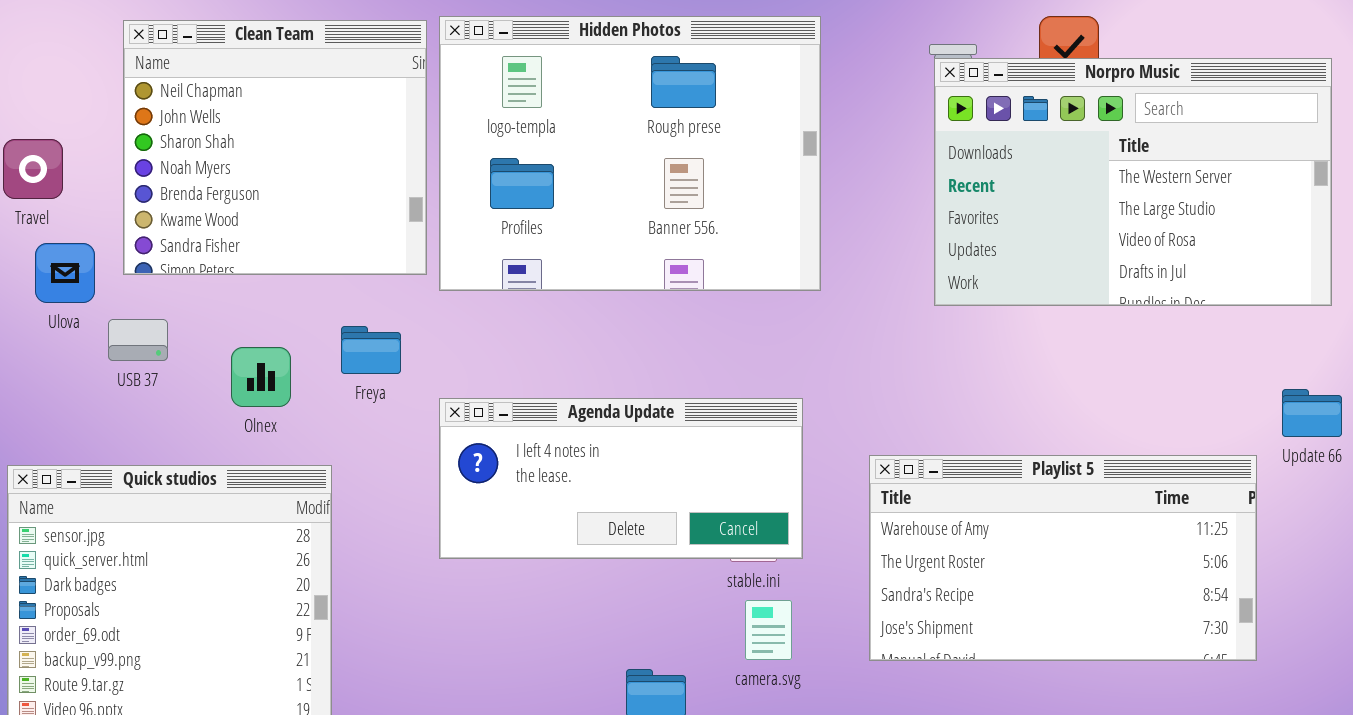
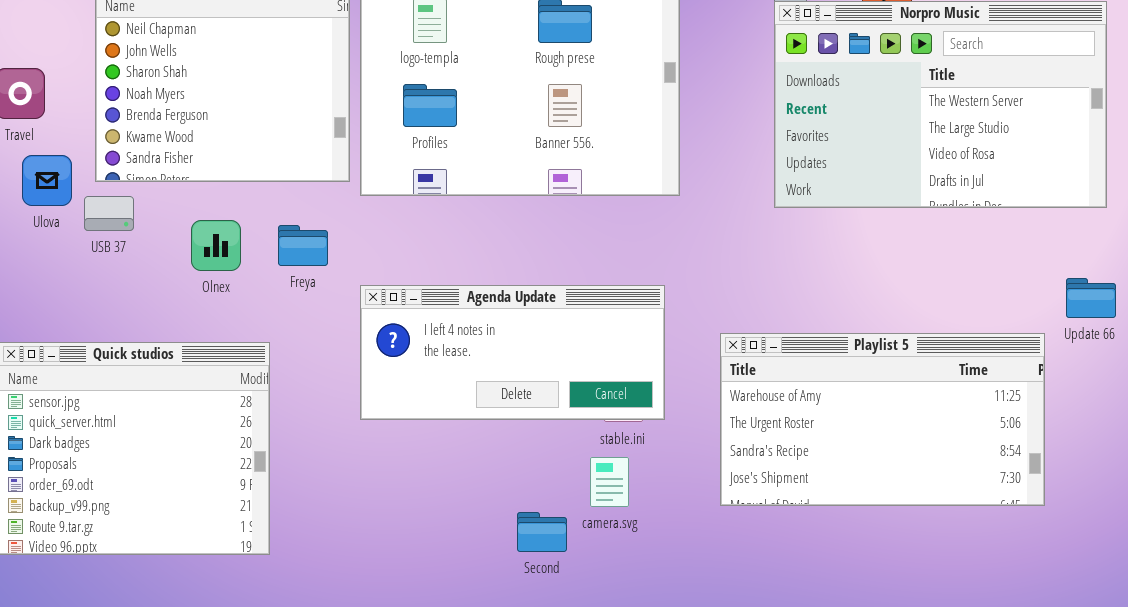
USB 37: [108,319,168,361] -> [84,196,134,231], moved
Olnex: [231,347,291,407] -> [191,220,241,271], moved
camera.svg: [745,600,792,660] -> [590,457,629,507], moved

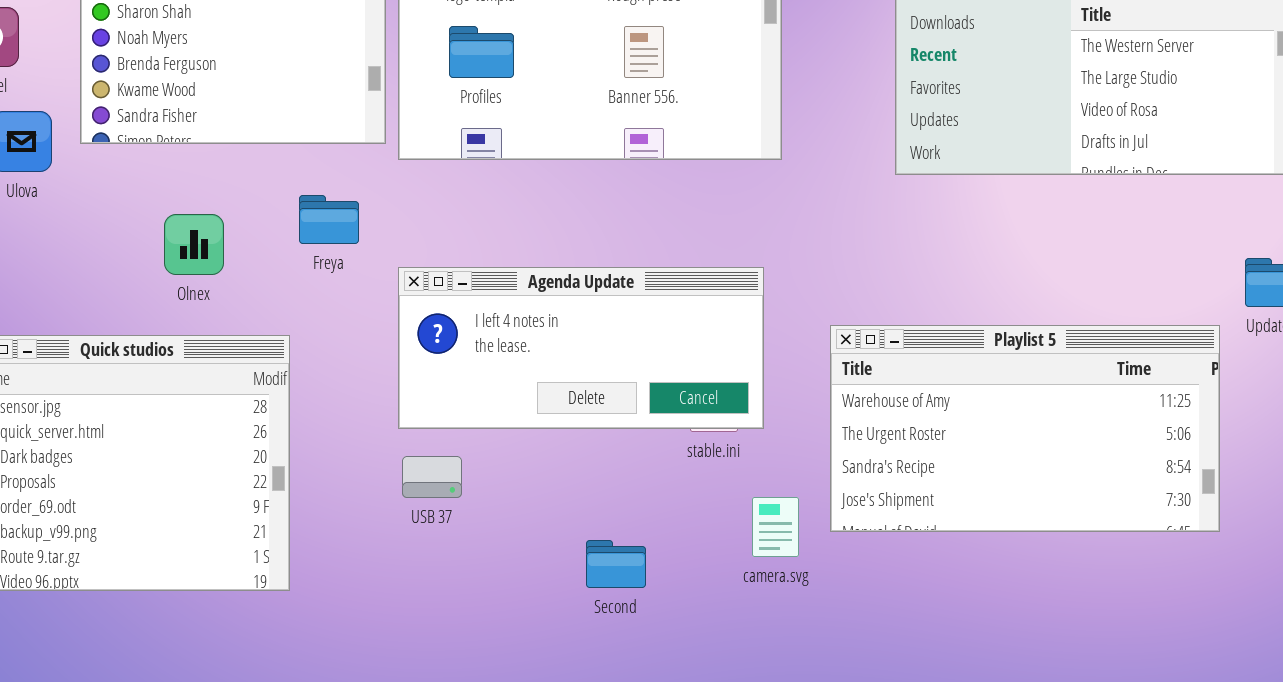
USB 37: [84,196,134,231] -> [402,456,462,498], moved
Olnex: [191,220,241,271] -> [164,214,224,275], moved
camera.svg: [590,457,629,507] -> [752,497,799,557], moved

